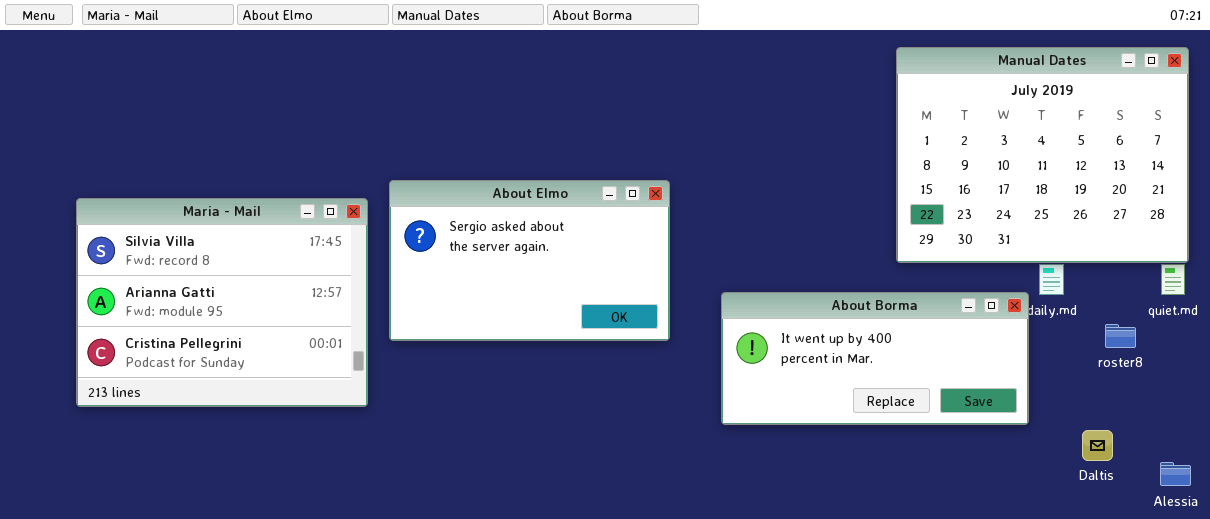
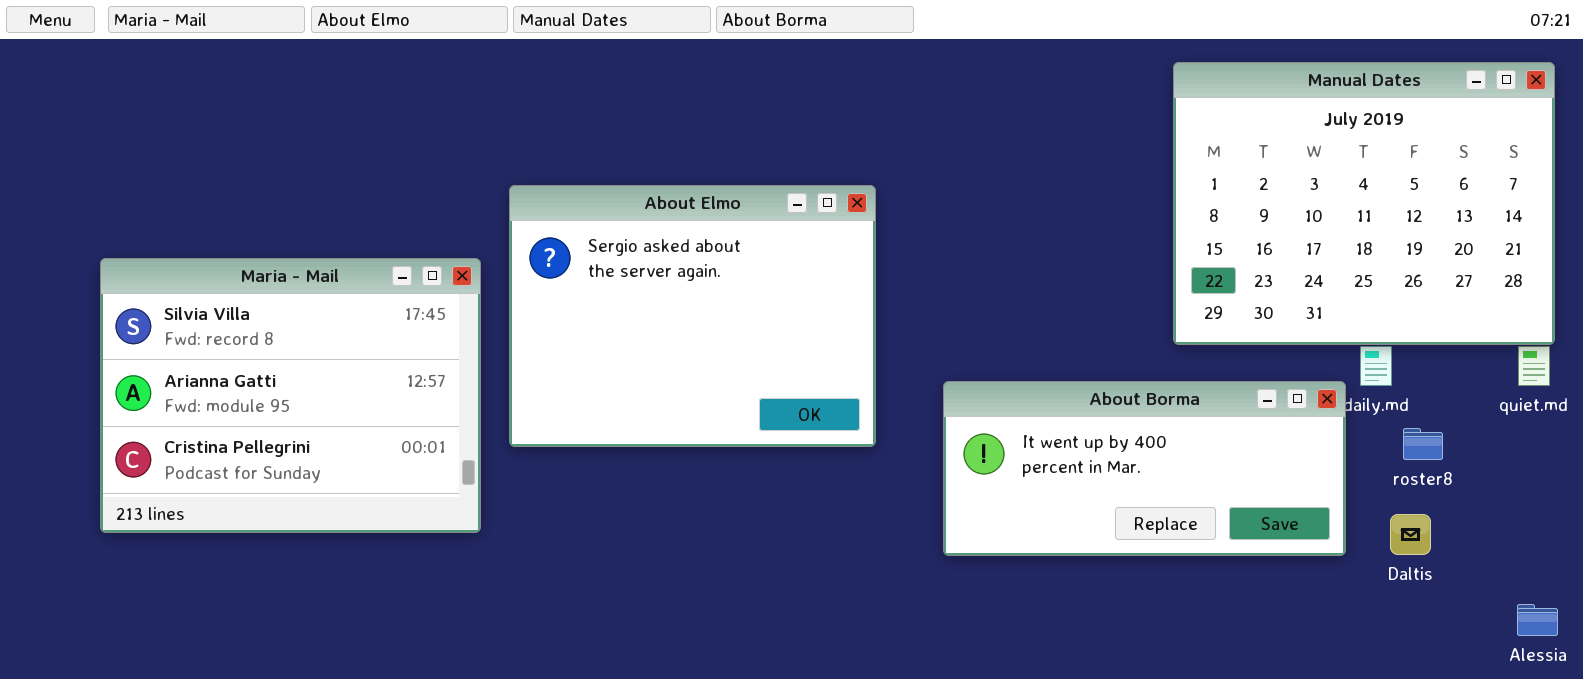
About Elmo: [389,180,670,341] -> [509,185,876,447], resized
roster8: [1105,324,1136,348] -> [1403,428,1443,460], moved
Daltis: [1082,430,1113,461] -> [1390,514,1431,555], moved

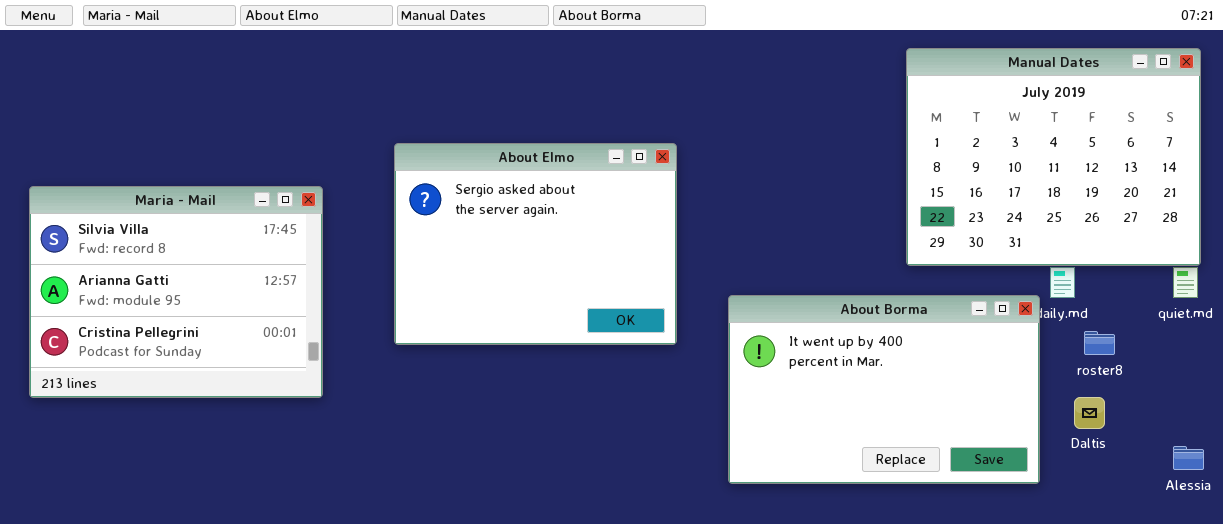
Maria - Mail: [100,258,481,533] -> [29,186,323,398], moved
About Borma: [943,381,1346,556] -> [728,295,1040,484], resized
Alessia: [1517,604,1558,636] -> [1173,446,1204,470], moved

